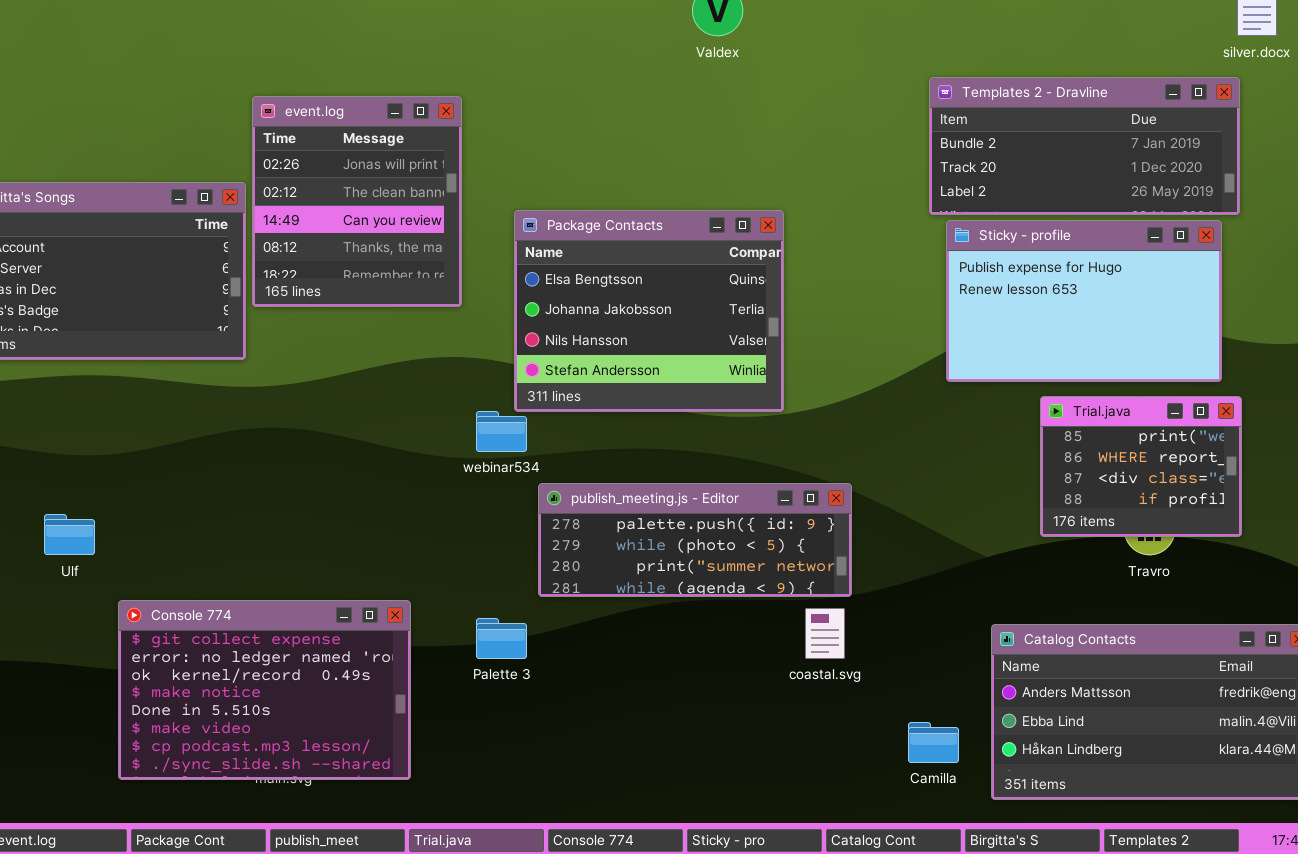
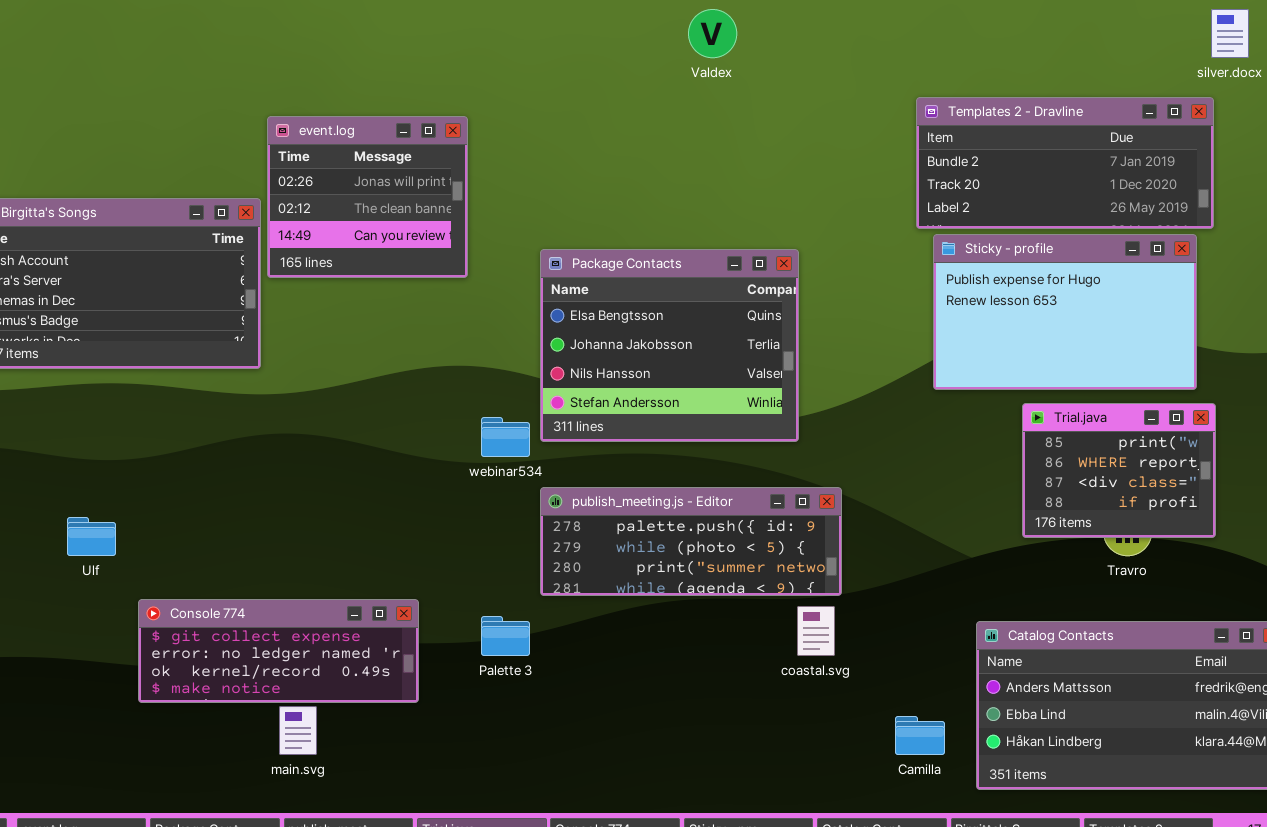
event.log: [252,96,462,307] -> [267,116,468,278], resized
Package Contacts: [514,210,784,412] -> [540,249,799,442], moved
Console 774: [118,600,411,780] -> [138,599,419,703], resized

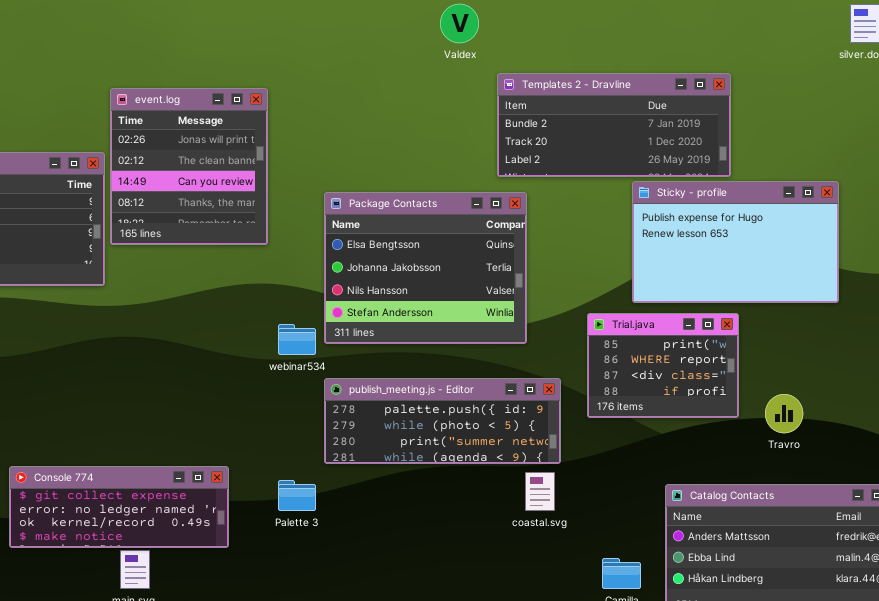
Templates 2 - Dravline: [916,97,1214,229] -> [497,73,731,177], moved
event.log: [267,116,468,278] -> [110,88,268,245], resized
Trial.java: [1022,403,1216,538] -> [587,313,739,418], moved

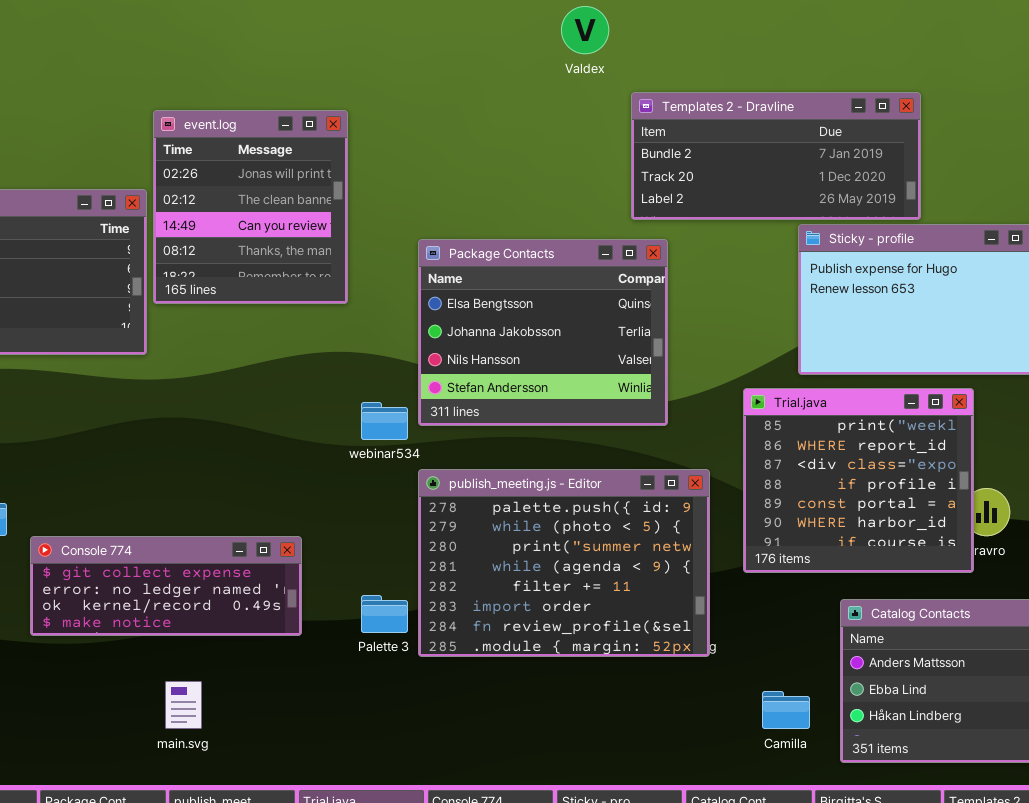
Trial.java: [587,313,739,418] -> [743,388,974,573], resized
publish_meeting.js - Editor: [324,378,561,464] -> [418,469,710,657], resized
Console 774: [9,466,229,548] -> [30,536,302,636], moved

